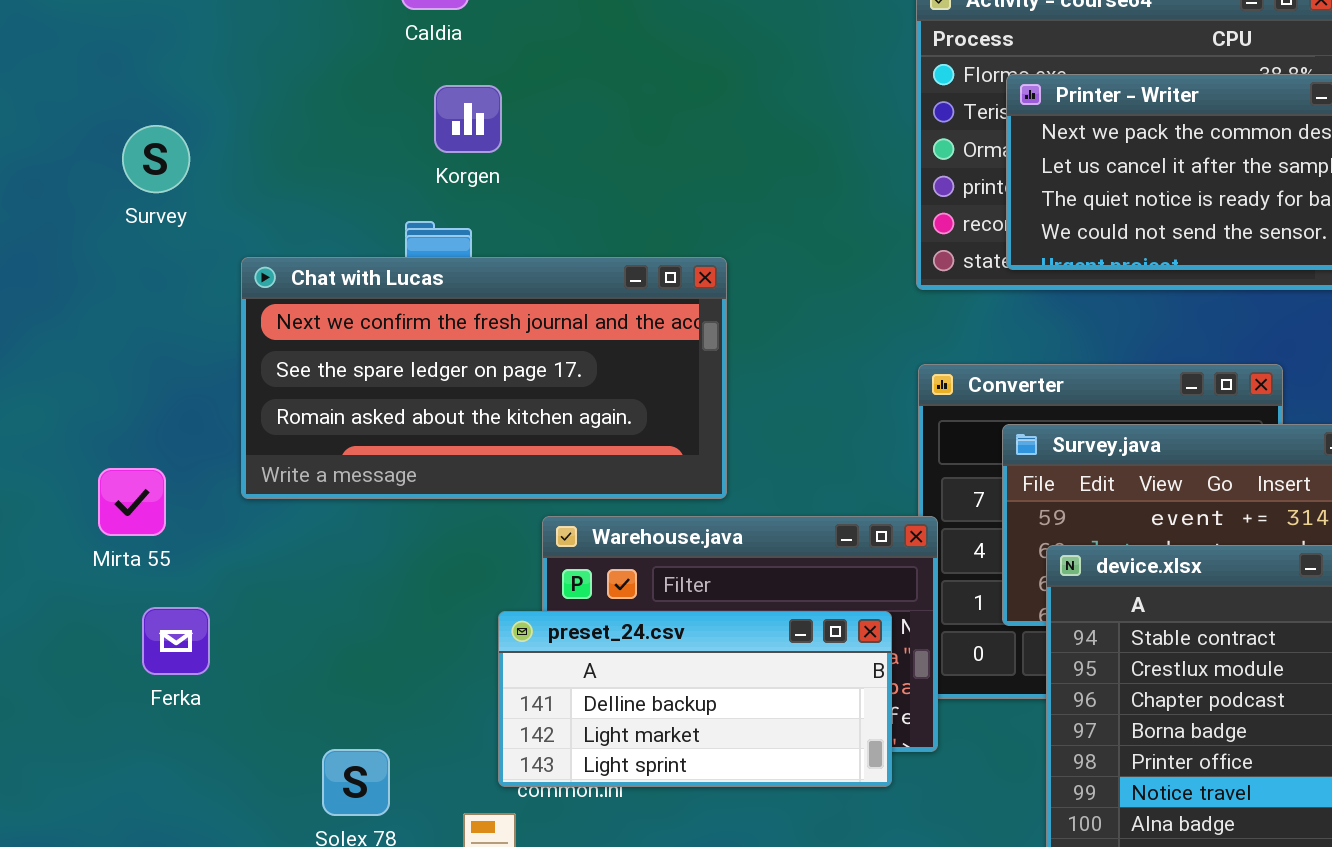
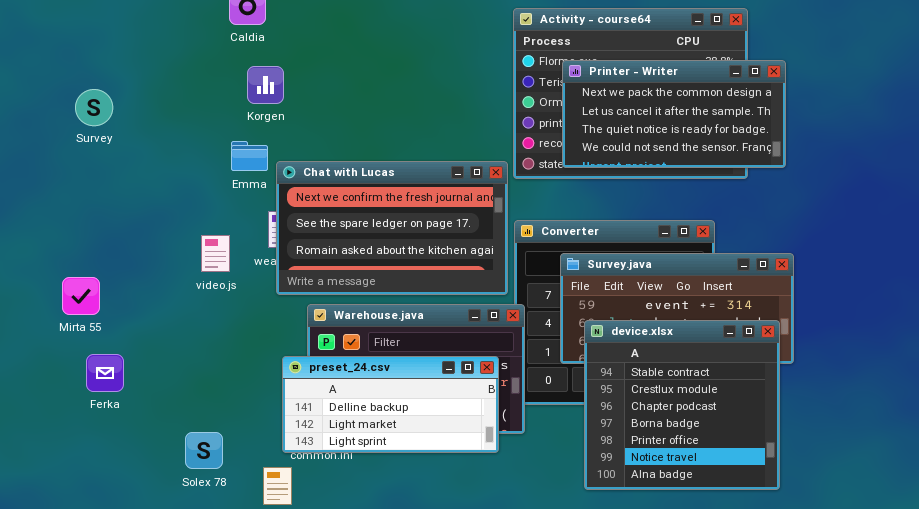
Chat with Lucas: [241,257,727,499] -> [276,161,508,295], moved, resized

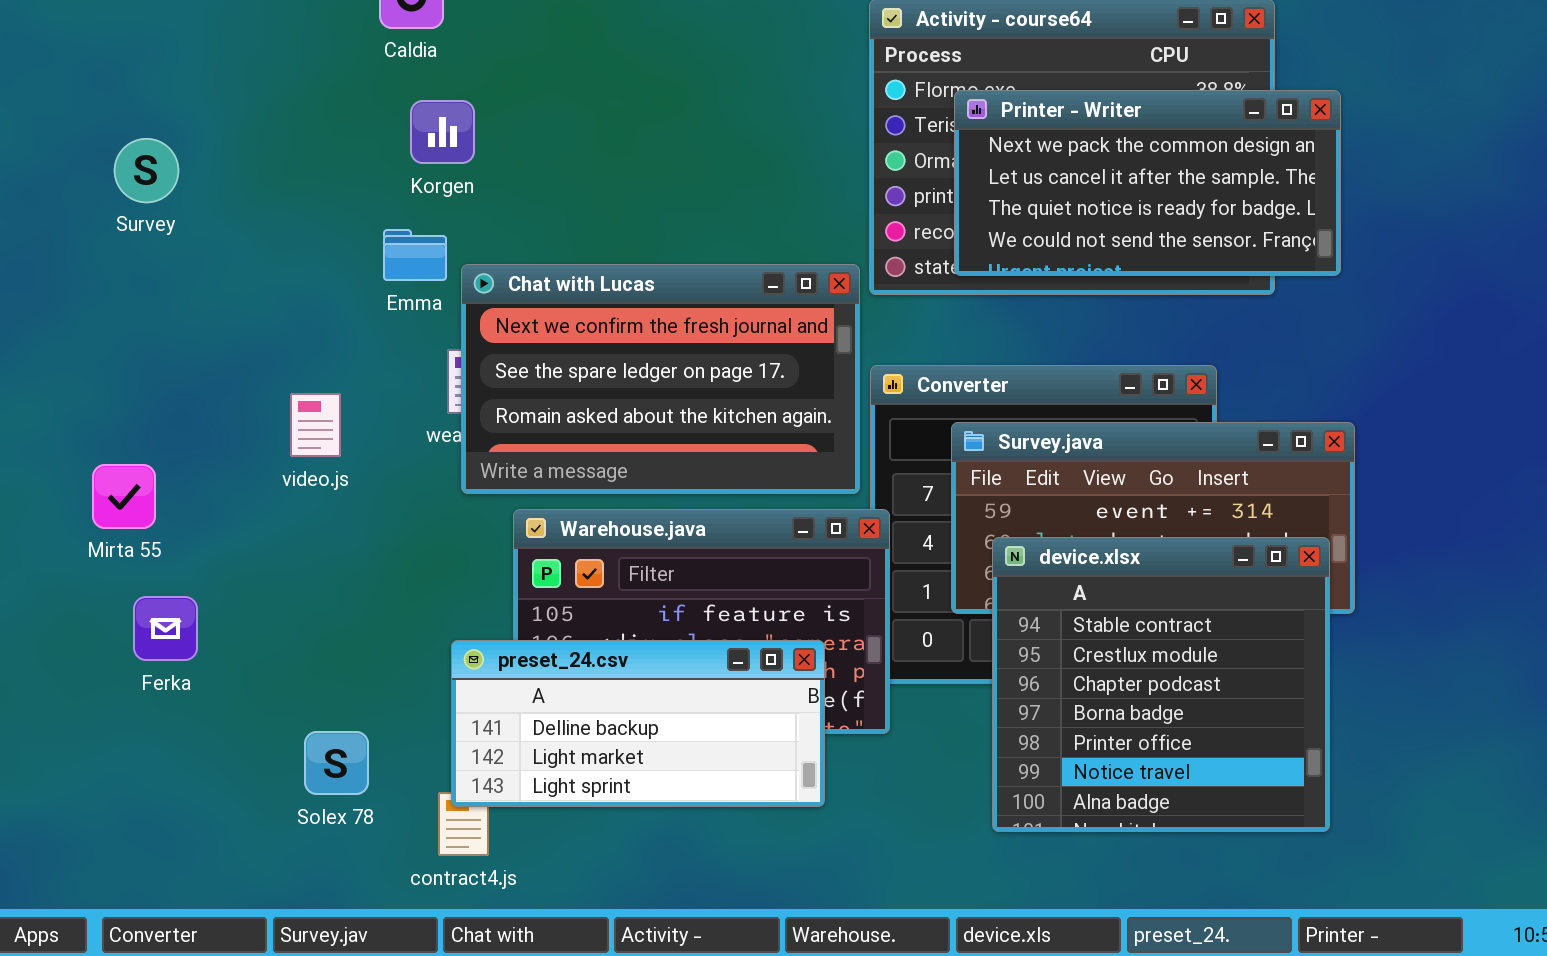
video.js: [201,235,230,272] -> [290,393,341,457], moved
preset_24.csv: [282,356,499,453] -> [451,640,825,807], moved

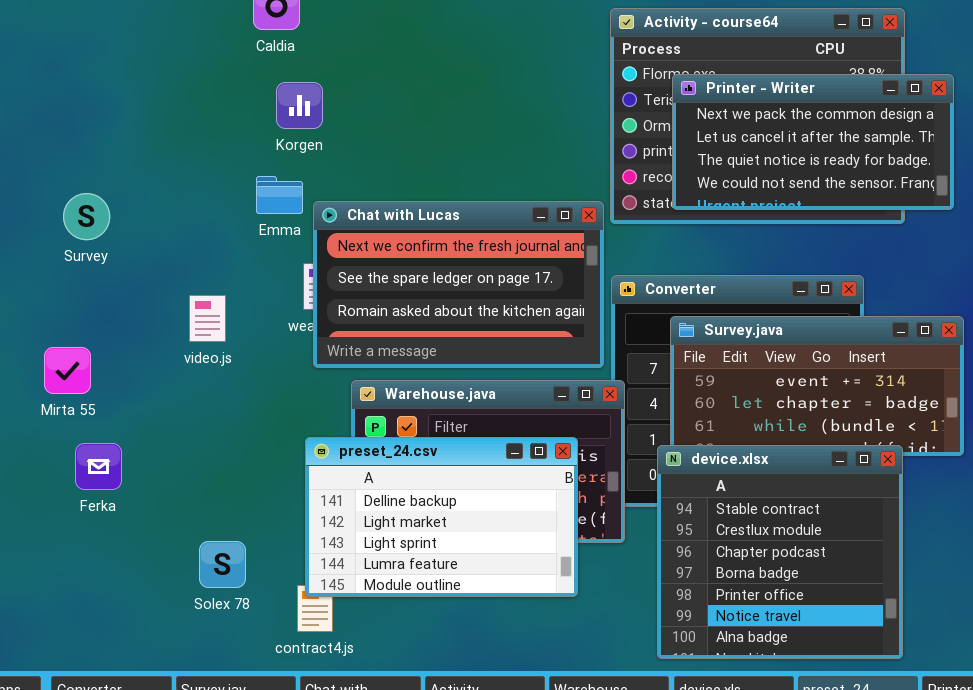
Survey: [114,138,179,203] -> [63,193,110,240], moved
device.xlsx: [992,537,1330,832] -> [657,445,903,659], moved
preset_24.csv: [451,640,825,807] -> [305,437,578,597], resized

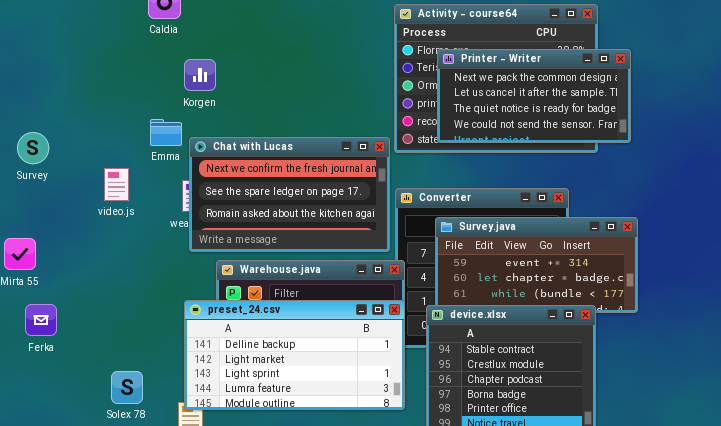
Korgen: [276,82,323,129] -> [184,59,216,91], moved
video.js: [189,295,226,342] -> [104,168,129,201], moved
preset_24.csv: [305,437,578,597] -> [184,300,405,410], resized

